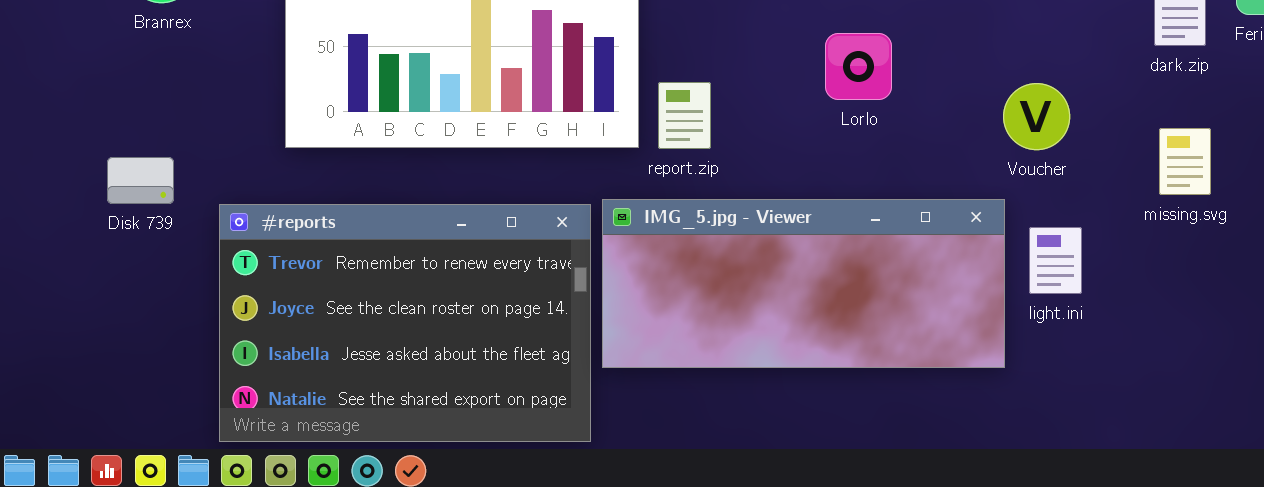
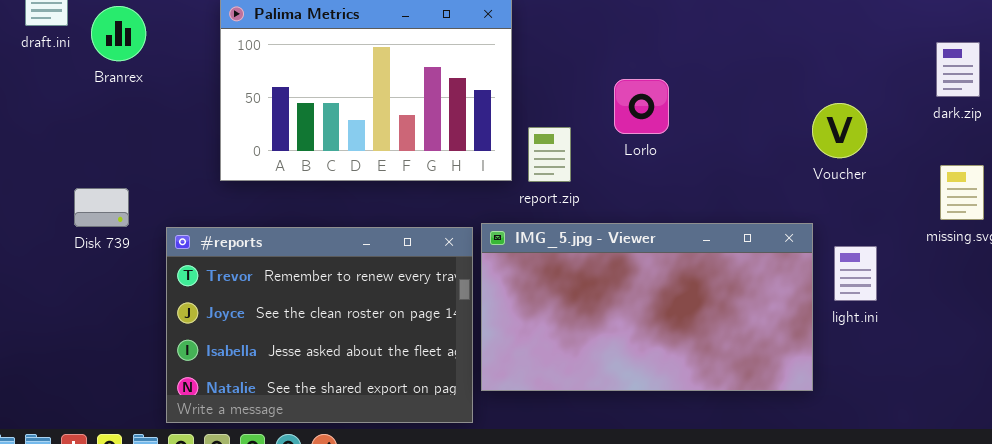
Lorlo: [825,33,892,100] -> [614,79,669,134], moved
Voucher: [1003,83,1070,150] -> [812,103,867,158], moved
IMG_5.jpg - Viewer: [602,199,1005,368] -> [481,223,813,391], resized

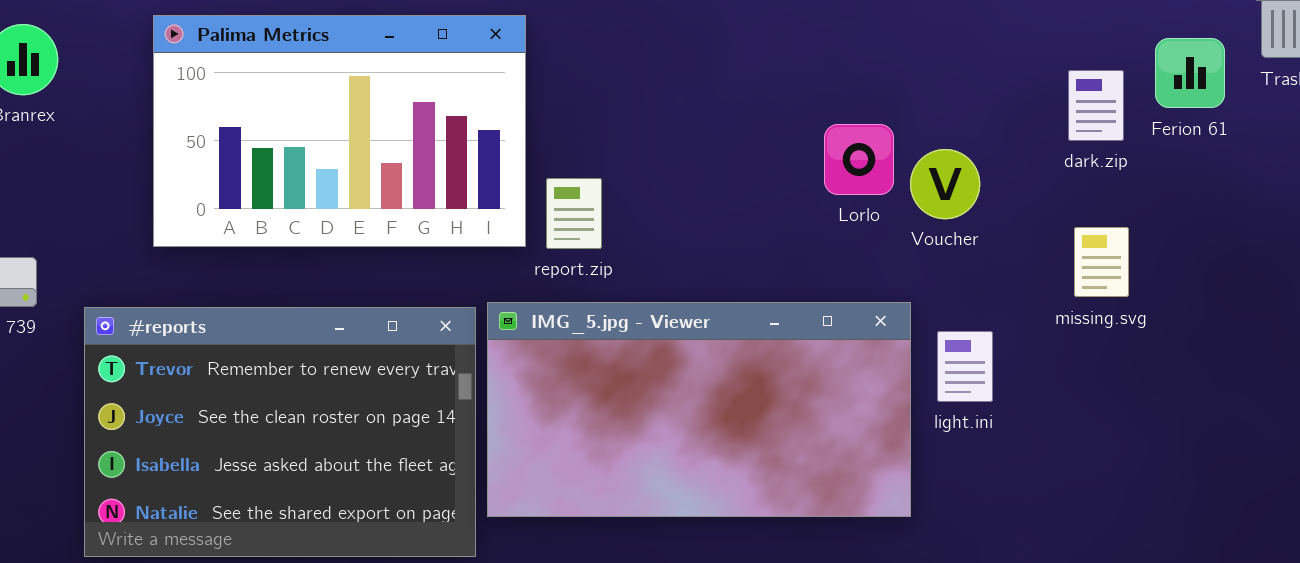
Lorlo: [614,79,669,134] -> [824,124,894,195], moved

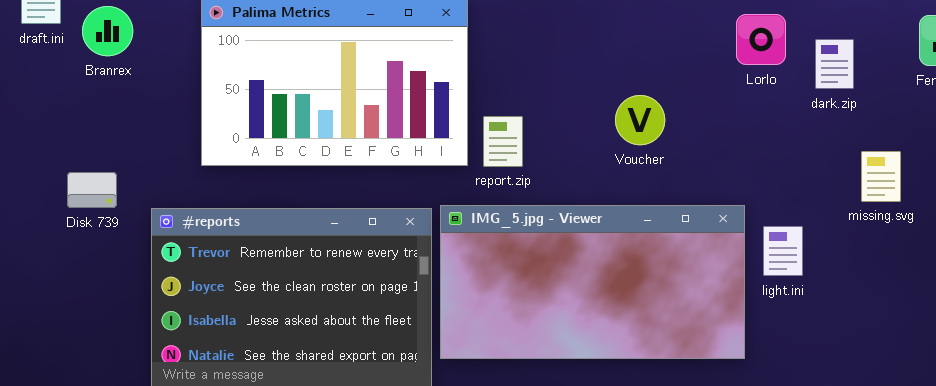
dark.zip: [1068,70,1124,141] -> [815,39,854,89], moved
Lorlo: [824,124,894,195] -> [736,14,786,65], moved
Voucher: [910,149,980,219] -> [615,95,665,145], moved

